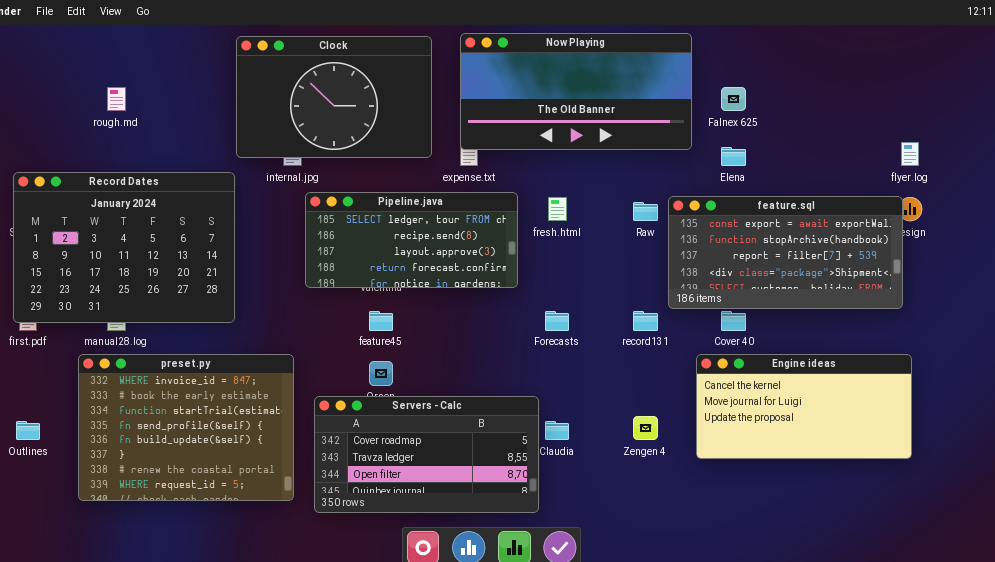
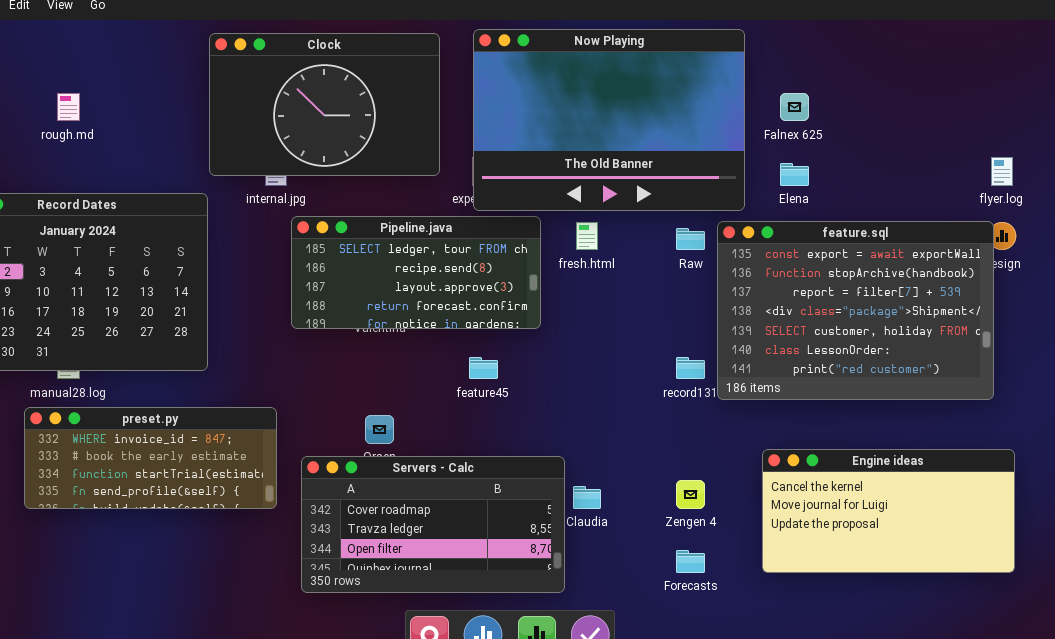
Now Playing: [460,33,692,150] -> [473,29,745,211], resized
feature.sql: [668,196,903,309] -> [717,221,994,400], resized
feature45: [369,311,393,331] -> [469,357,498,379], moved
Forecasts: [545,311,569,331] -> [676,550,705,573], moved
Engine ideas: [696,354,912,459] -> [762,449,1015,573], moved
preset.py: [78,354,294,501] -> [24,407,277,509], resized

